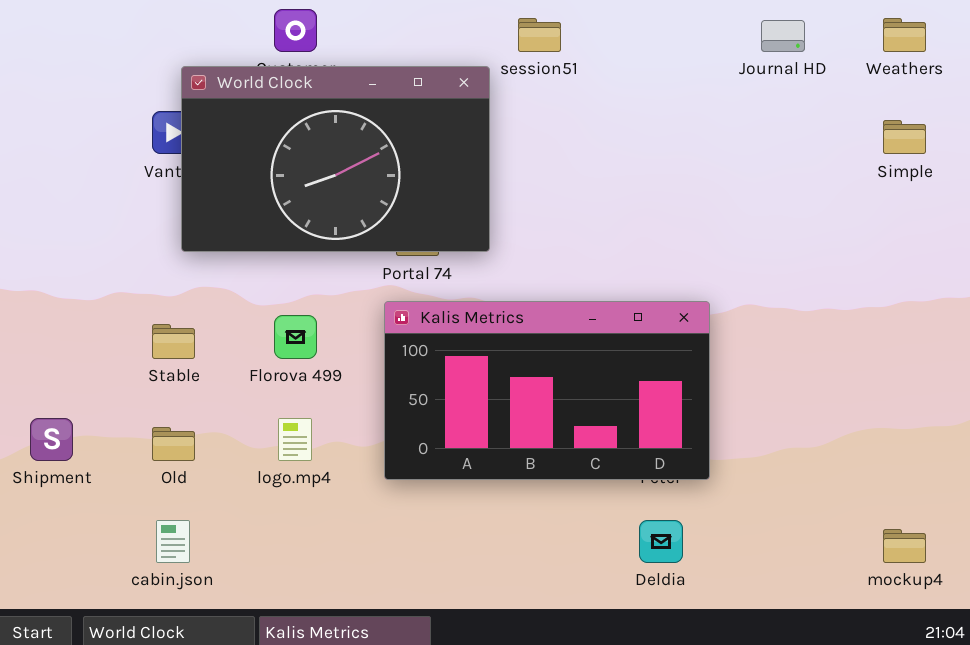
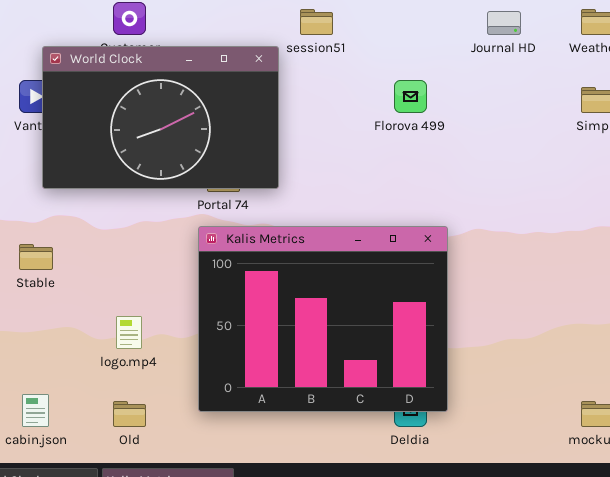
Kalis Metrics: [384,301,710,480] -> [198,226,448,412], resized
Florova 499: [274,315,317,359] -> [394,80,427,113], moved
Old: [152,427,195,461] -> [113,401,146,427], moved

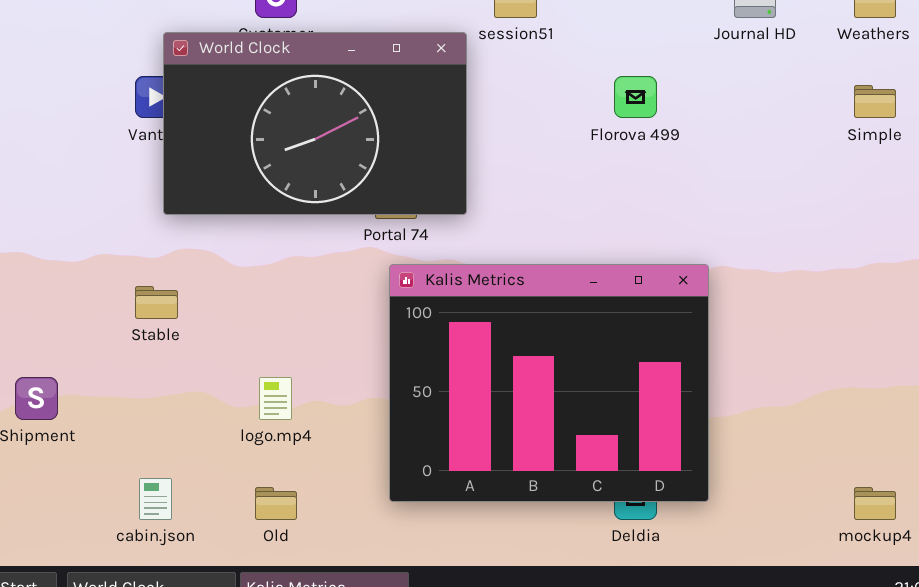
Kalis Metrics: [198,226,448,412] -> [389,264,709,502], moved

